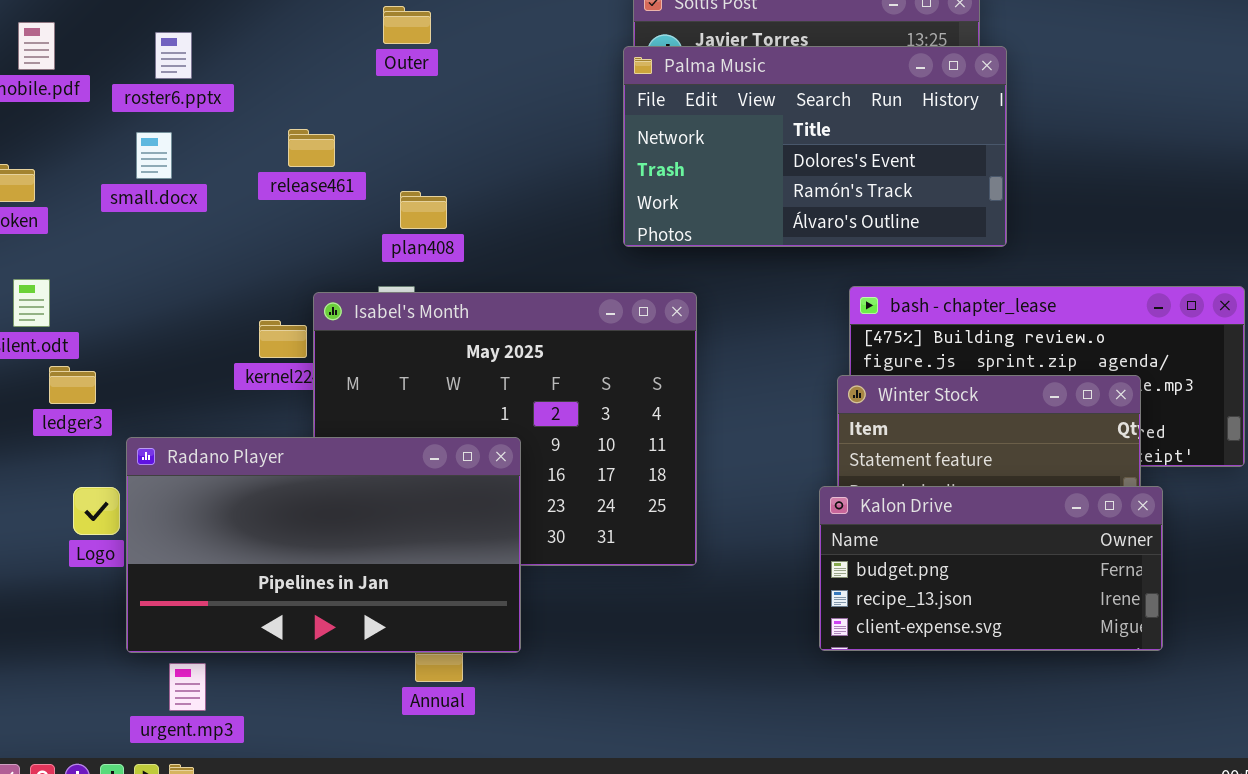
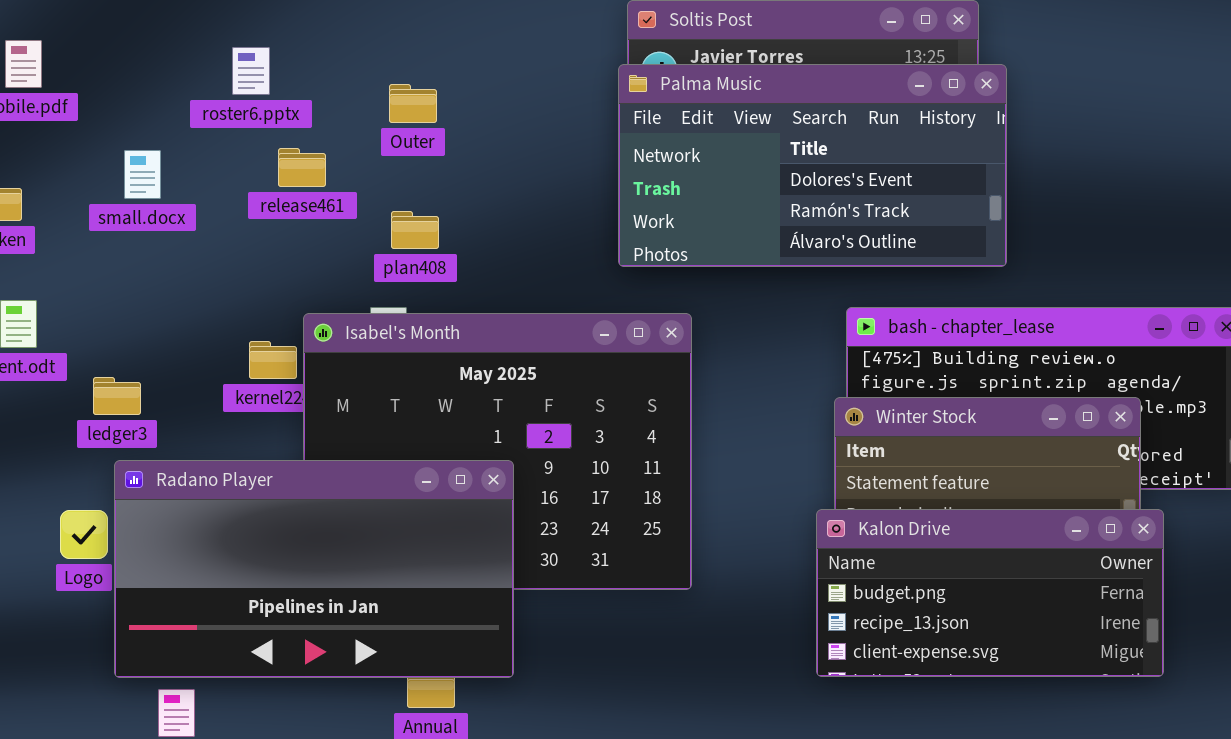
Outer: [383,6,431,44] -> [389,84,437,123], moved
roster6.pptx: [155,32,192,79] -> [232,47,270,95], moved
ledger3: [49,366,96,404] -> [93,377,141,415], moved

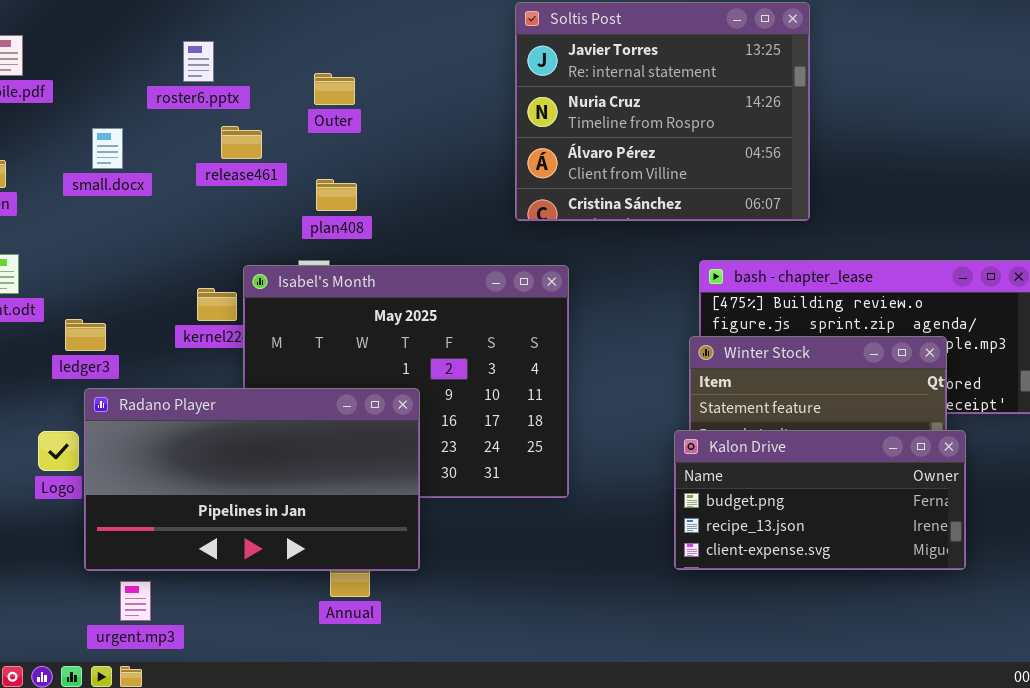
Palma Music: [618,64,1007,267] -> none, closed

